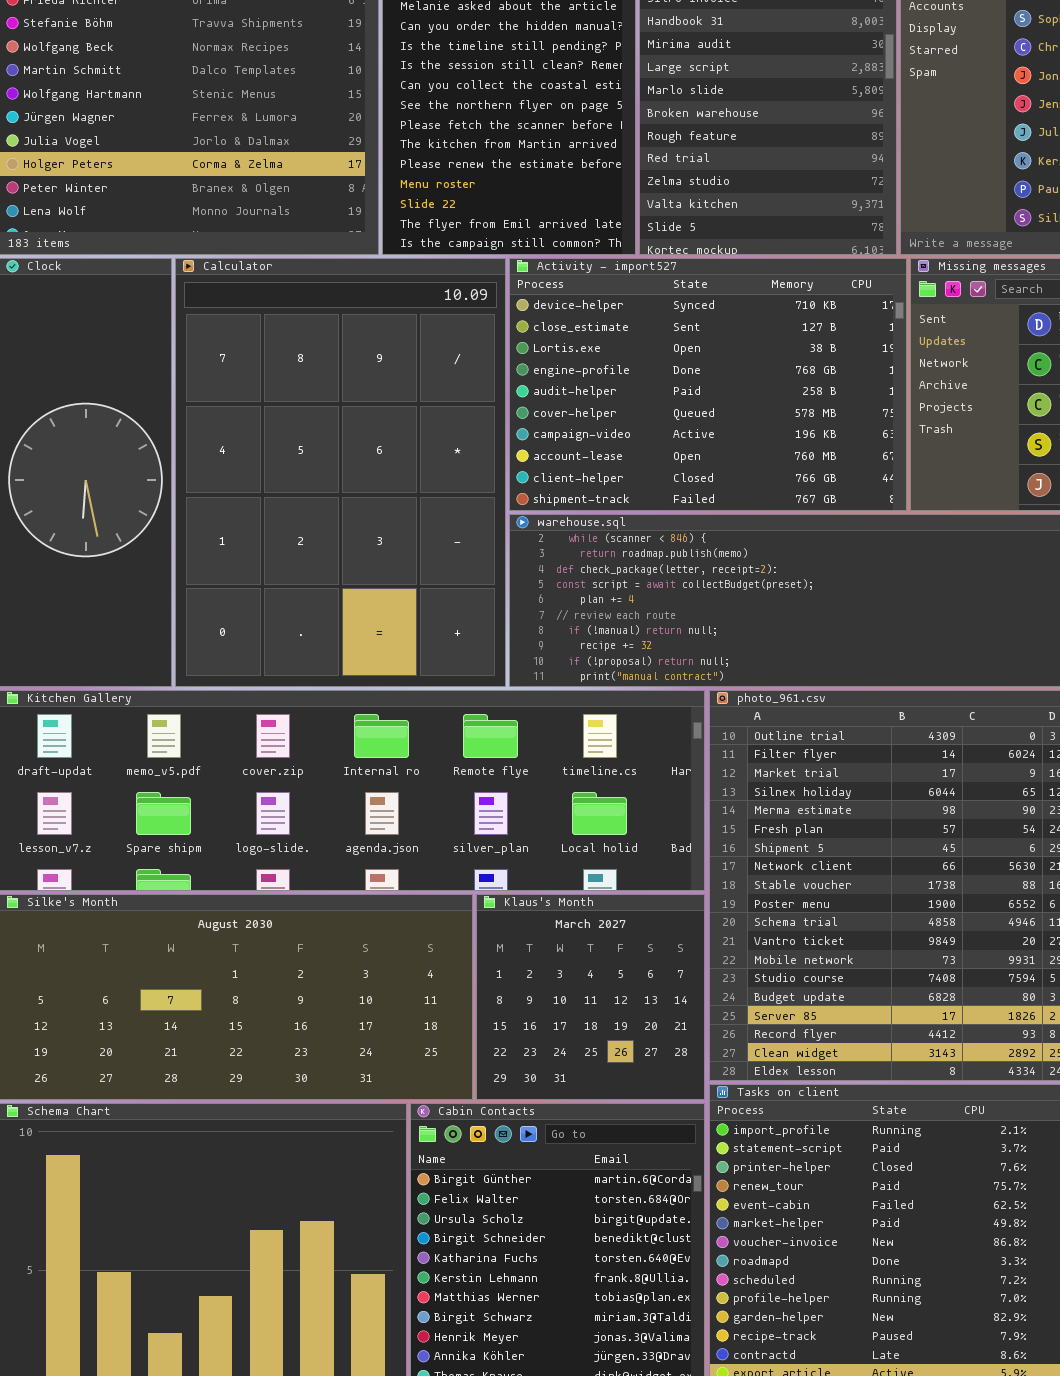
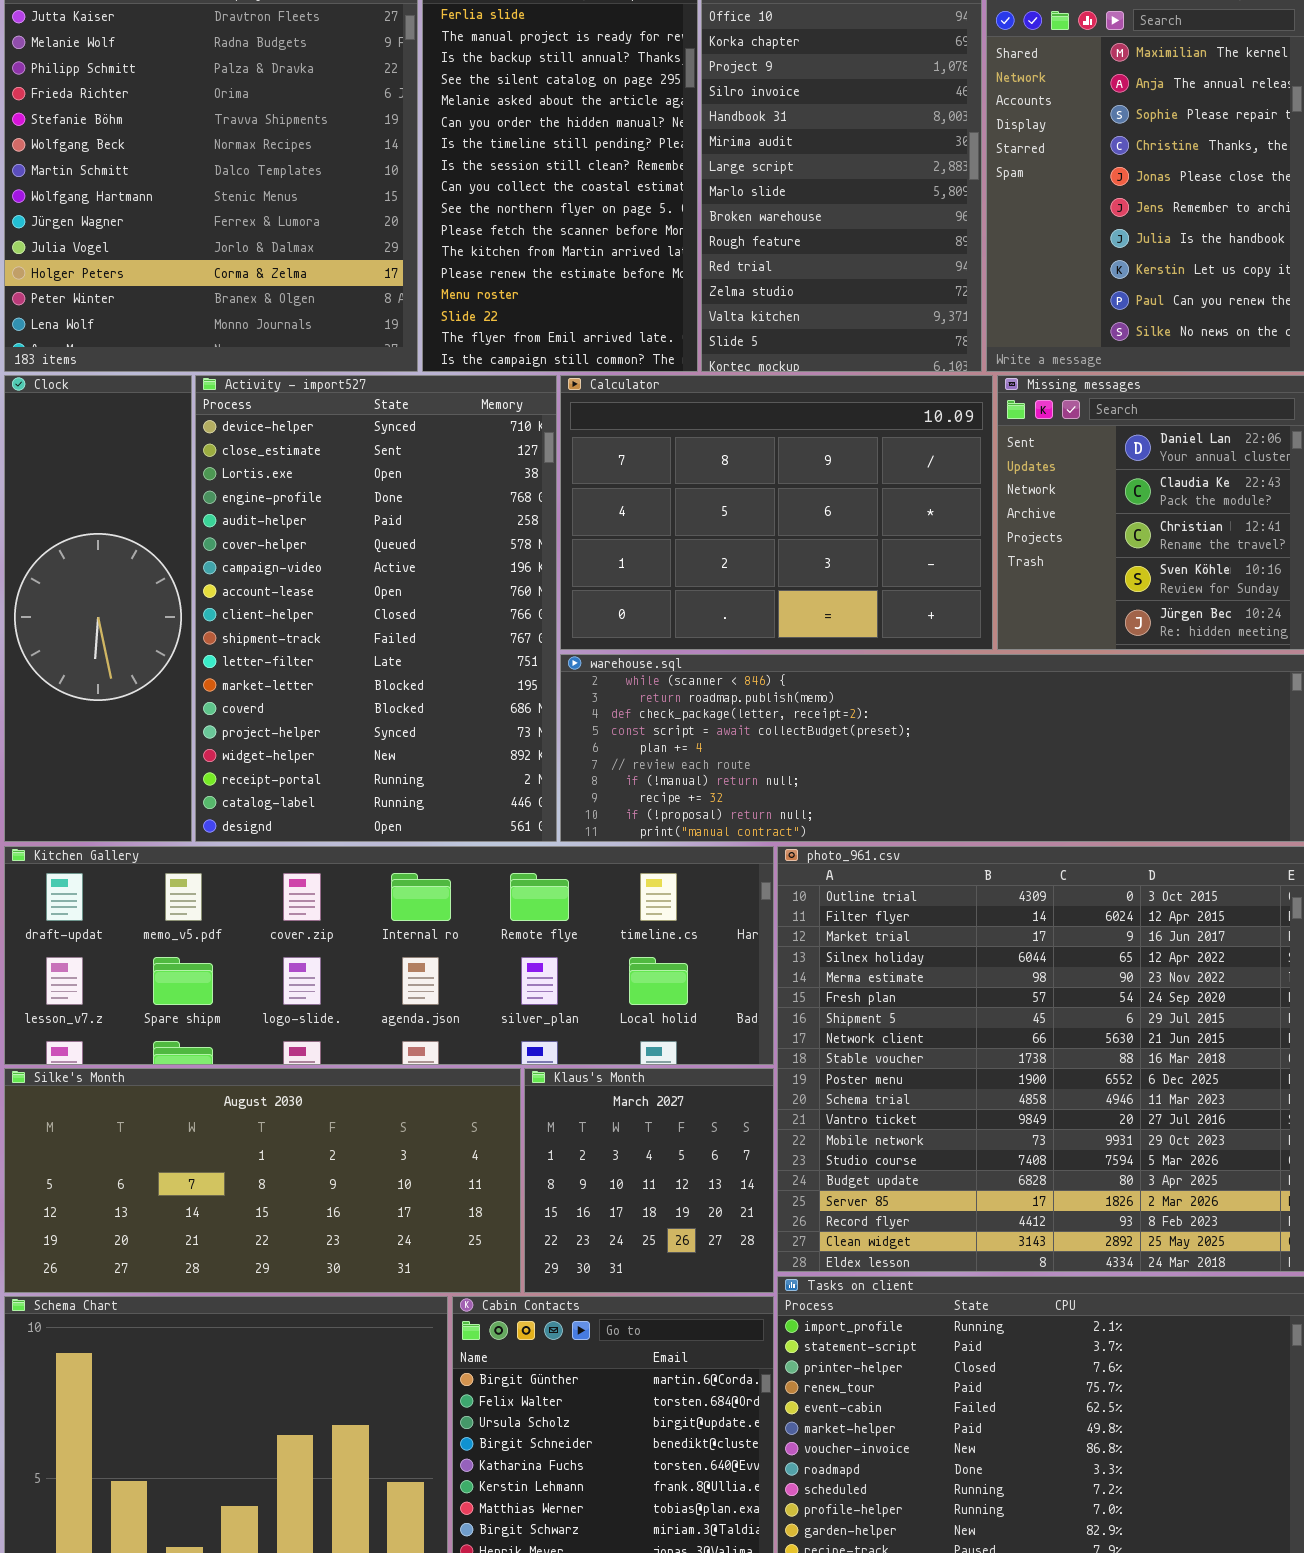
Calculator: [175,258,506,687] -> [560,375,993,650], moved, resized
Activity - import527: [509,258,907,511] -> [195,375,557,842], moved, resized

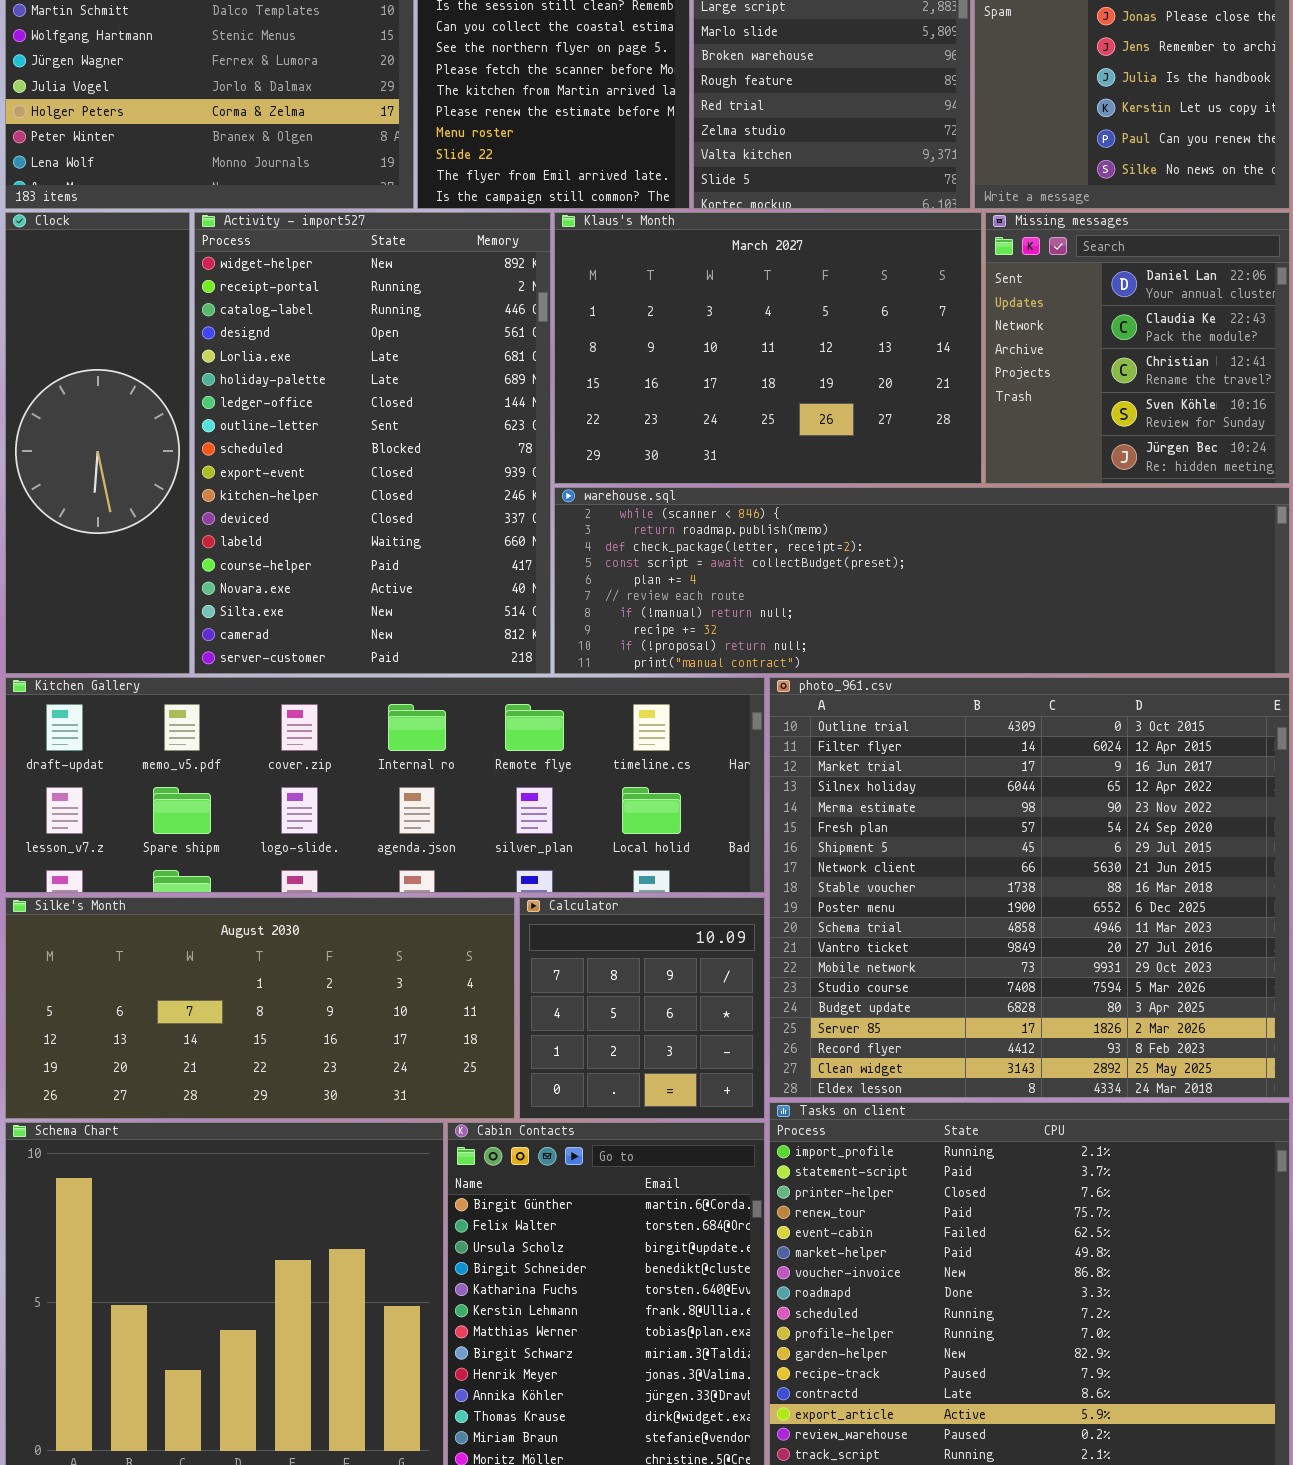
Activity - import527: [195,375,557,842] -> [194,212,551,674], scrolled down 14 rows
Calculator: [560,375,993,650] -> [519,897,765,1119], moved, resized
Klaus's Month: [524,1068,774,1293] -> [554,212,982,484], moved, resized

